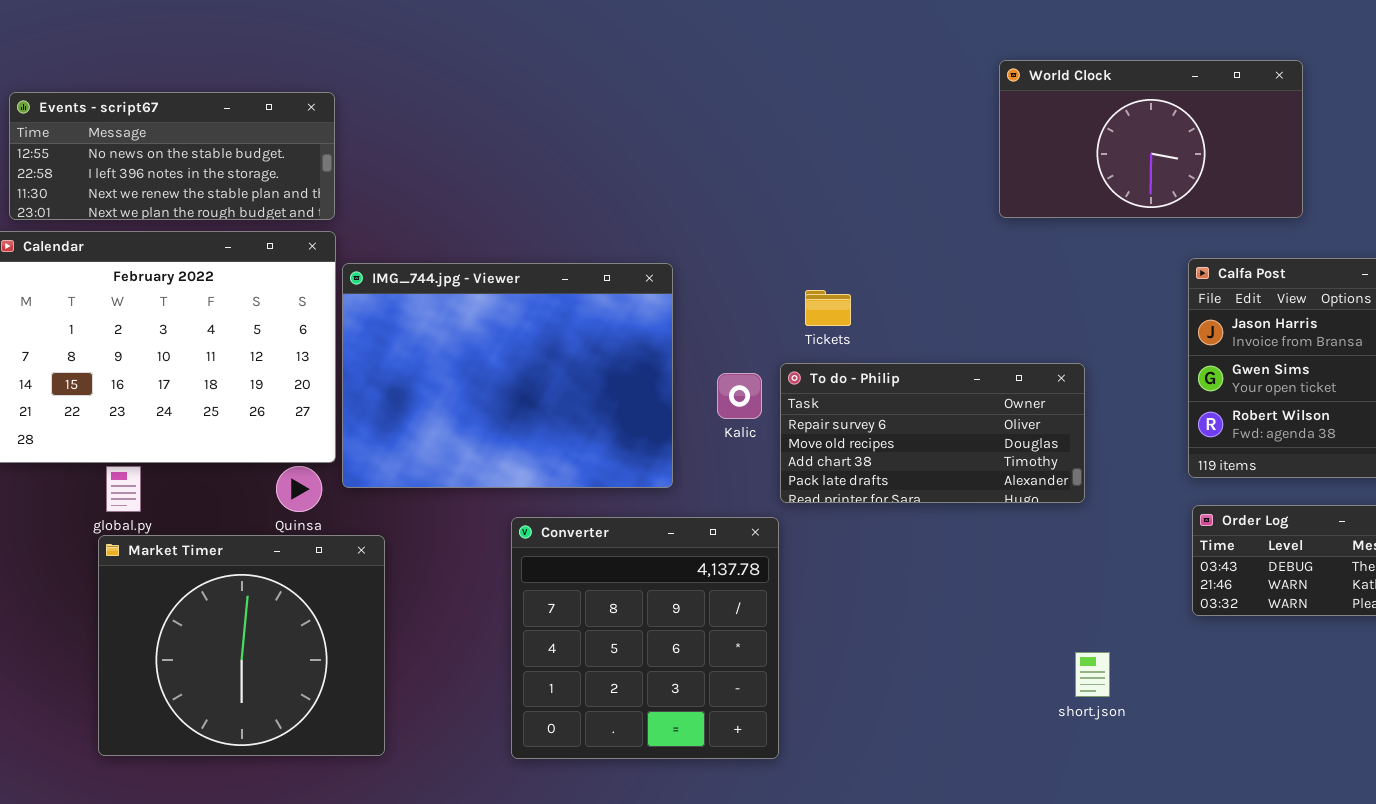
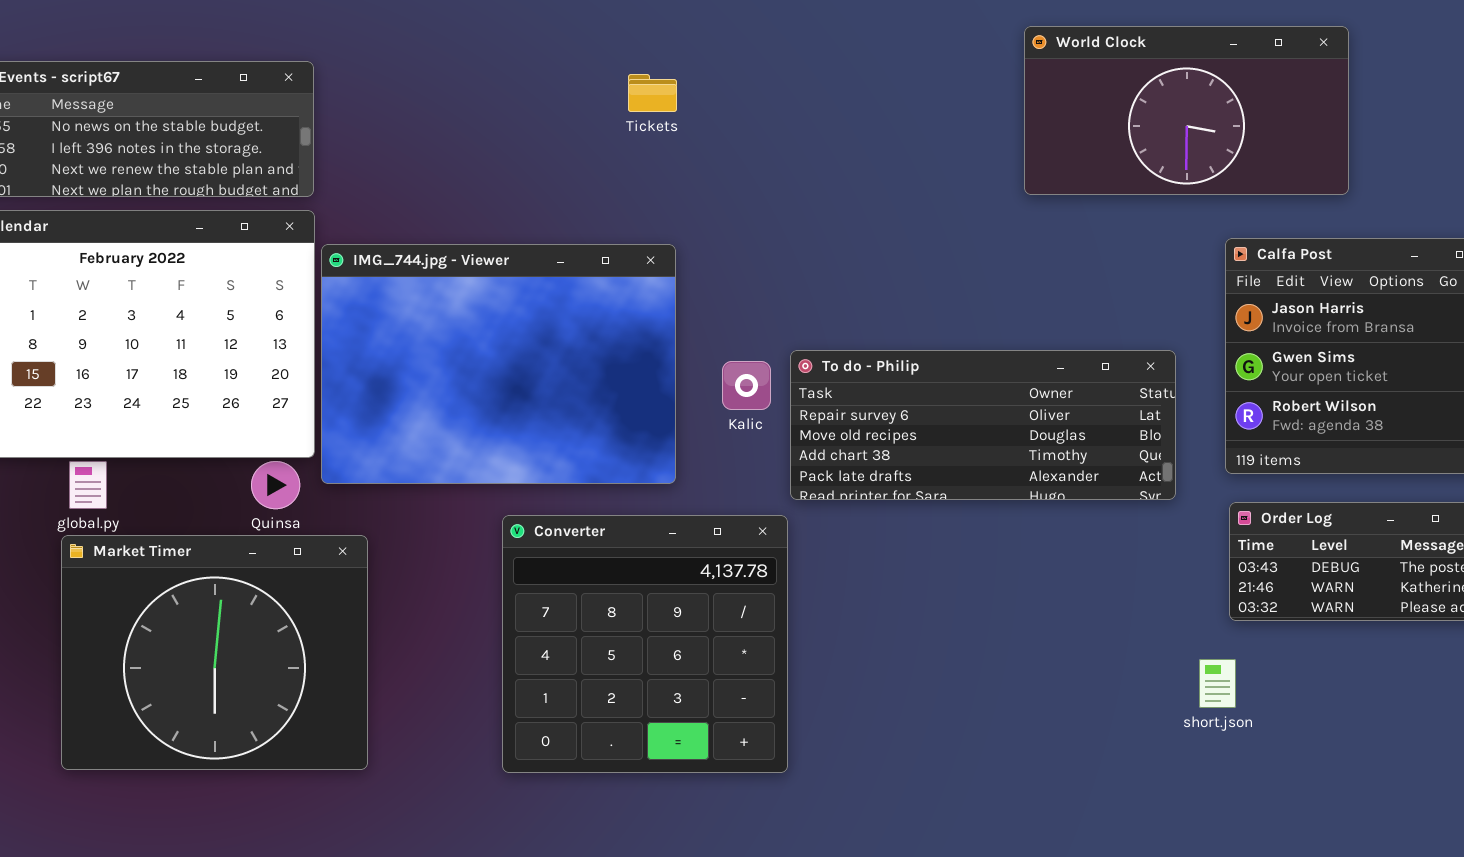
Tickets: [805,290,851,326] -> [628,74,677,112], moved
To do - Philip: [780,363,1085,503] -> [790,350,1176,500], resized
short.json: [1075,652,1110,697] -> [1199,659,1236,708], moved

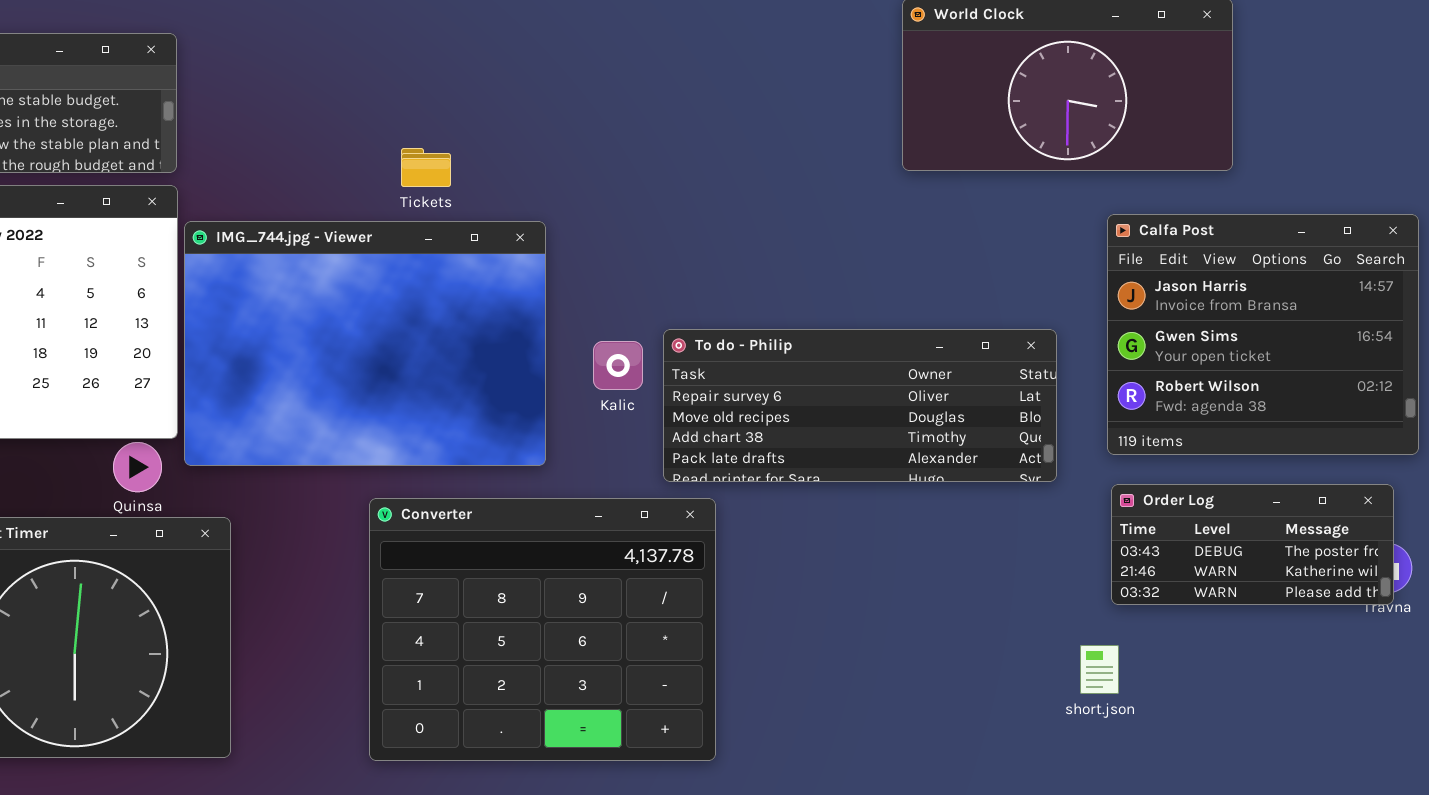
Tickets: [628,74,677,112] -> [401,148,451,187], moved
Converter: [502,515,788,773] -> [369,498,716,761], resized

